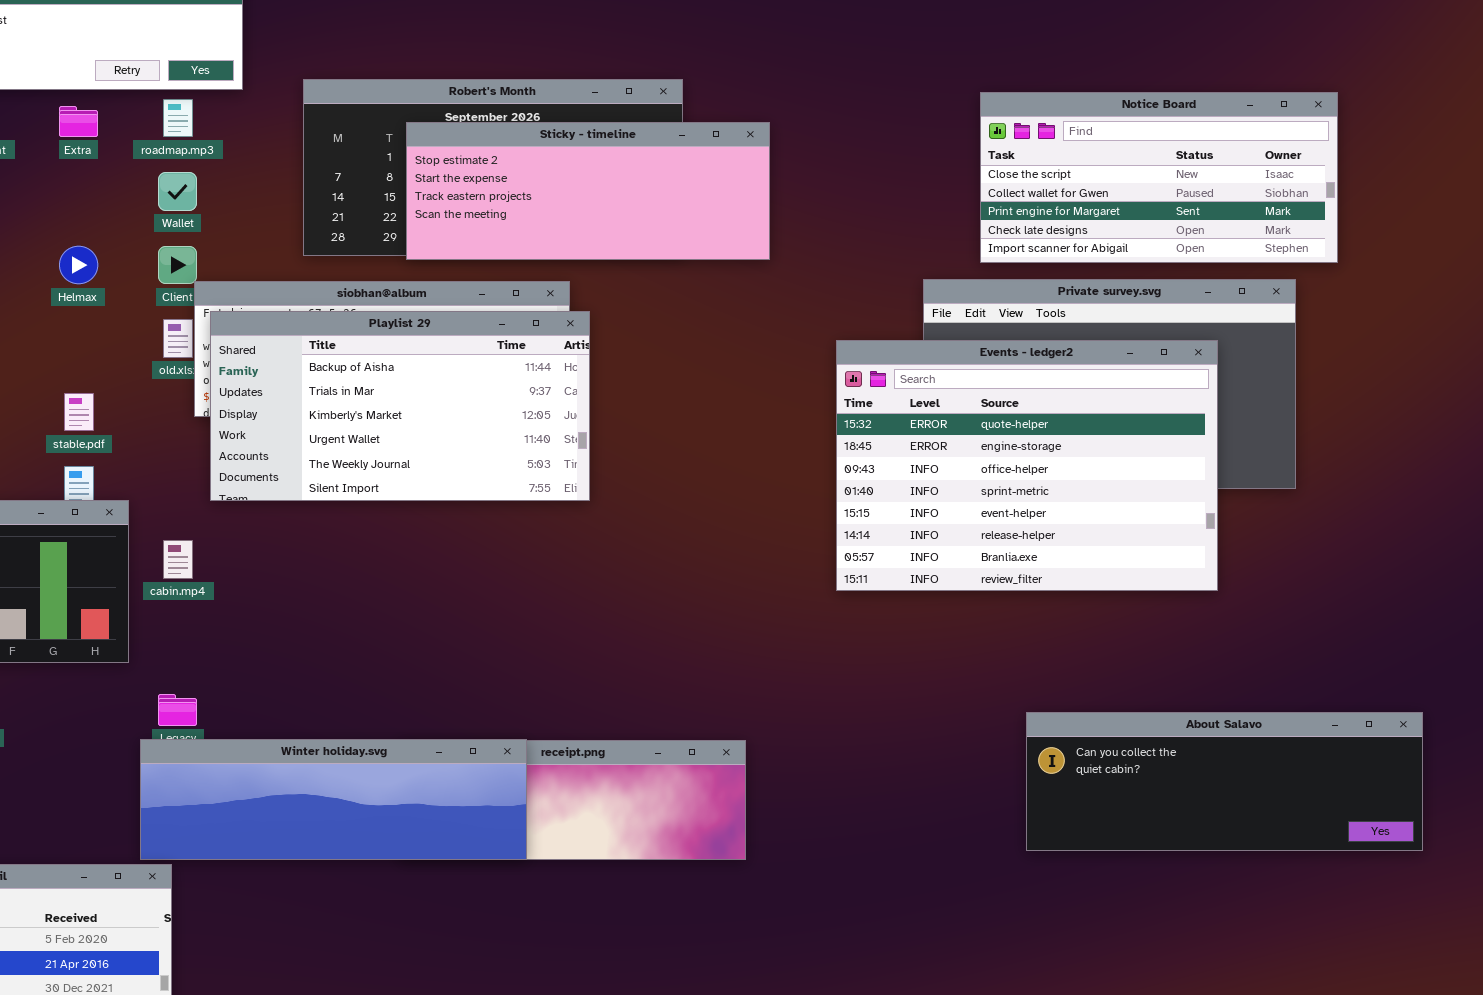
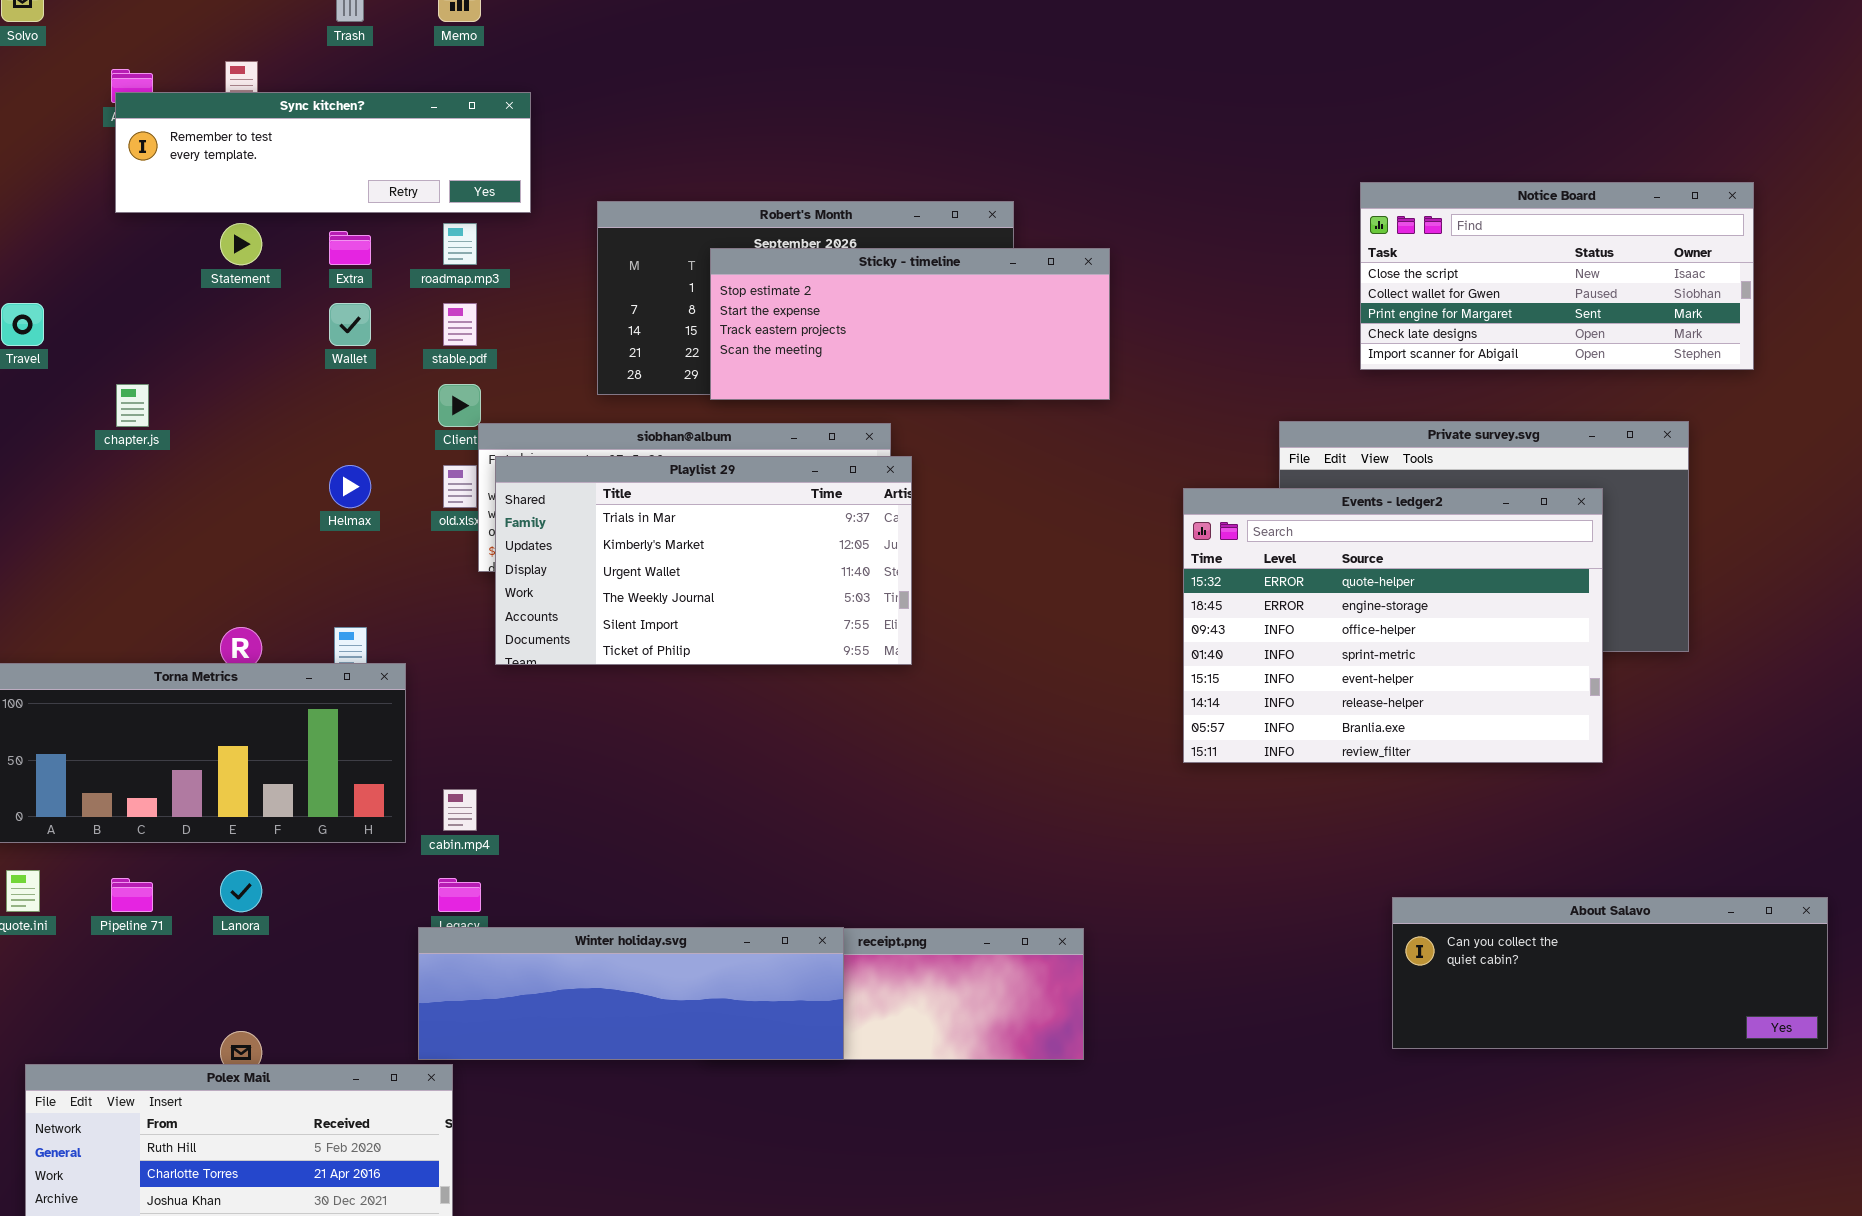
Notice Board: [980,92,1338,263] -> [1360,182,1754,370], moved
Wallet: [158,172,197,211] -> [329,303,371,346], moved
Helmax: [59,246,98,284] -> [329,465,371,508], moved
Playlist 29: [210,311,590,501] -> [495,456,912,665], scrolled down 1 row
stable.pdf: [64,393,94,431] -> [443,303,477,346], moved
cabin.mp4: [163,540,193,579] -> [443,789,477,831], moved

